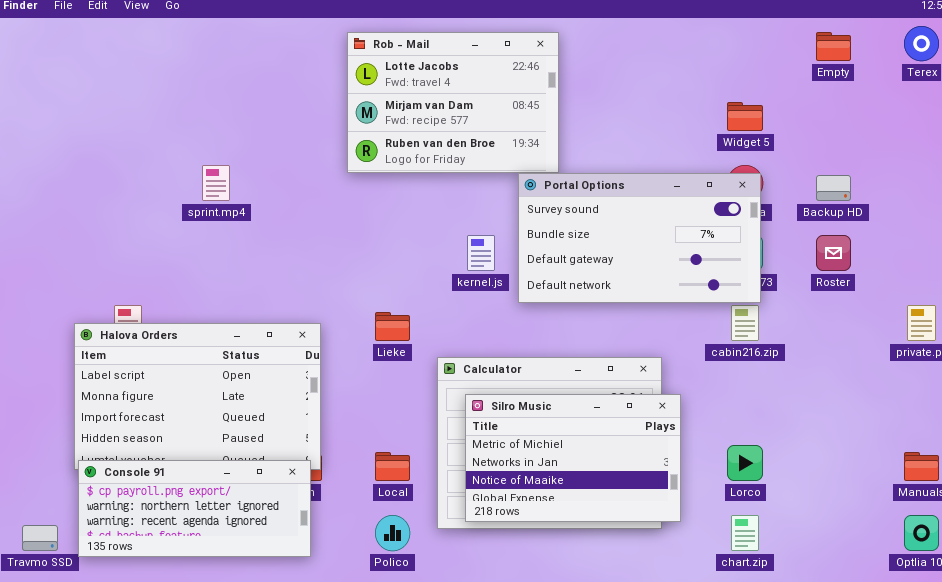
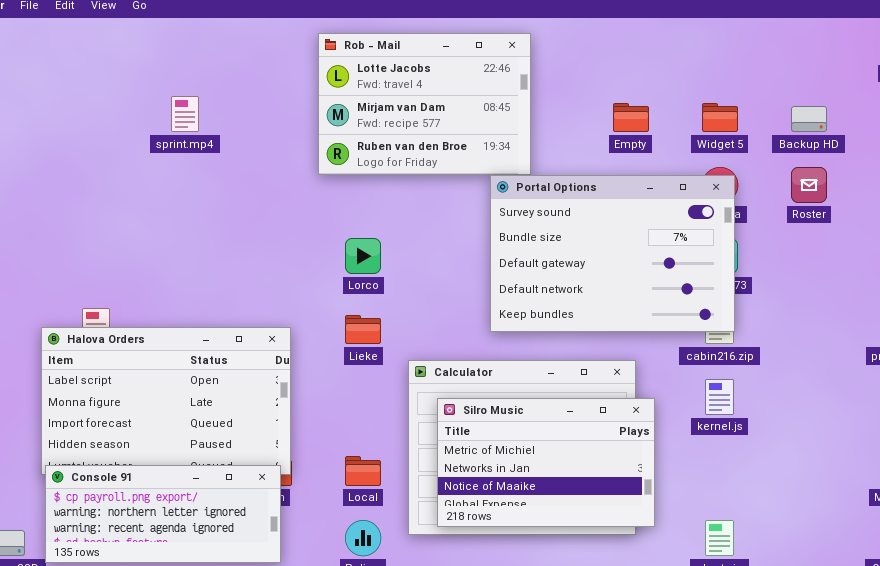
Empty: [816,32,851,61] -> [613,103,649,132], moved
sprint.mp4: [202,165,230,201] -> [171,96,199,132], moved
Portal Options: [518,173,761,303] -> [490,175,735,332], resized
Backup HD: [816,175,851,201] -> [791,106,827,132], moved
kernel.js: [467,235,495,271] -> [705,379,734,415], moved
Roster: [816,235,851,271] -> [791,167,827,203], moved
Lorco: [727,445,763,481] -> [345,238,381,274], moved

